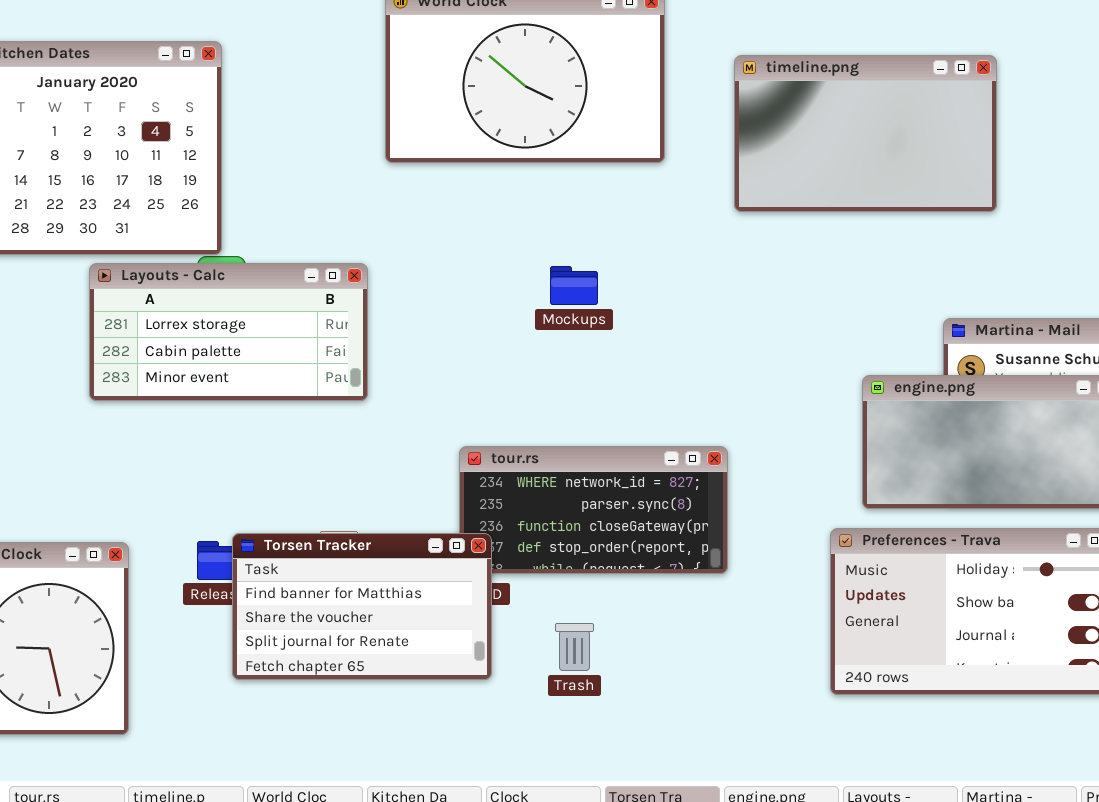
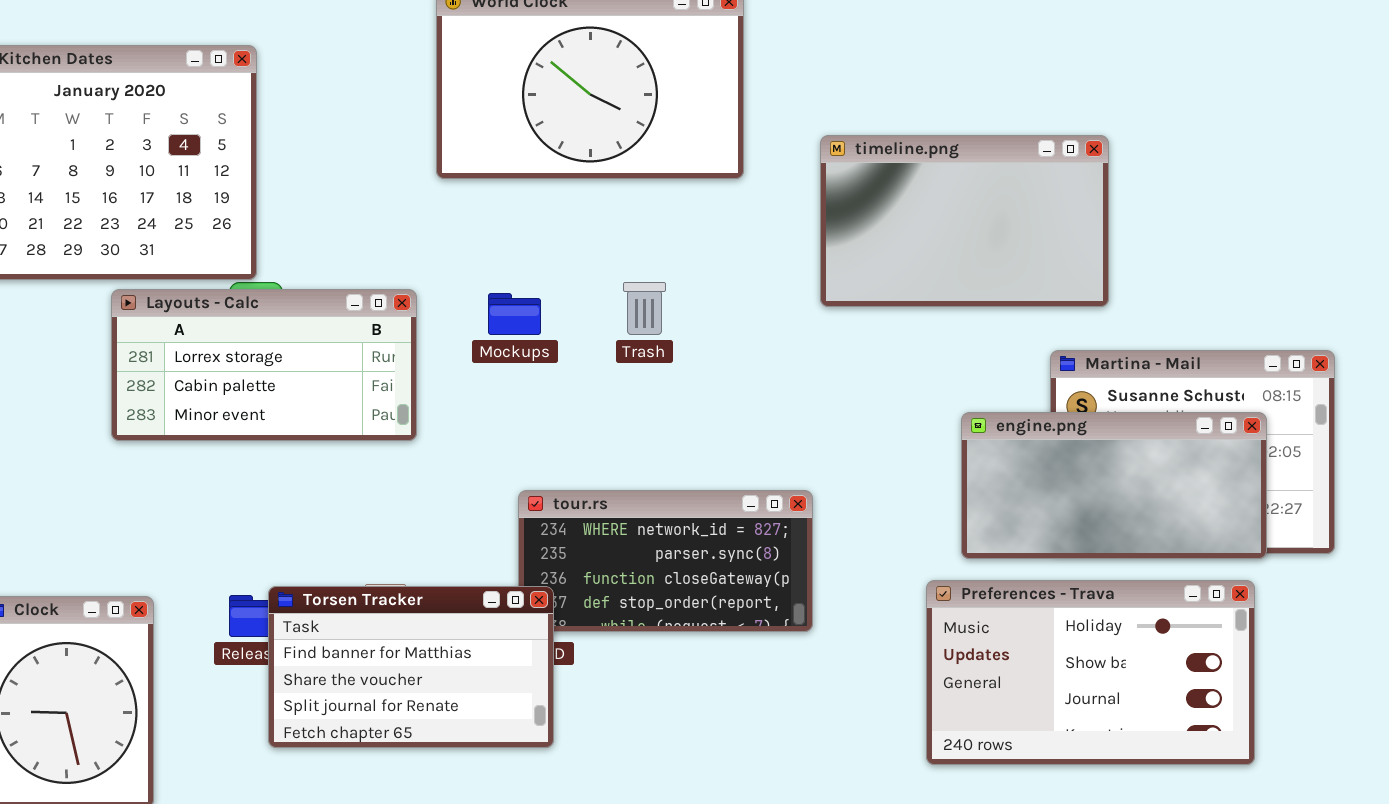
timeline.png: [734,55,997,212] -> [820,135,1109,307], moved
Mockups: [550,266,598,305] -> [488,293,541,335], moved
Trash: [555,623,594,671] -> [623,282,666,335], moved

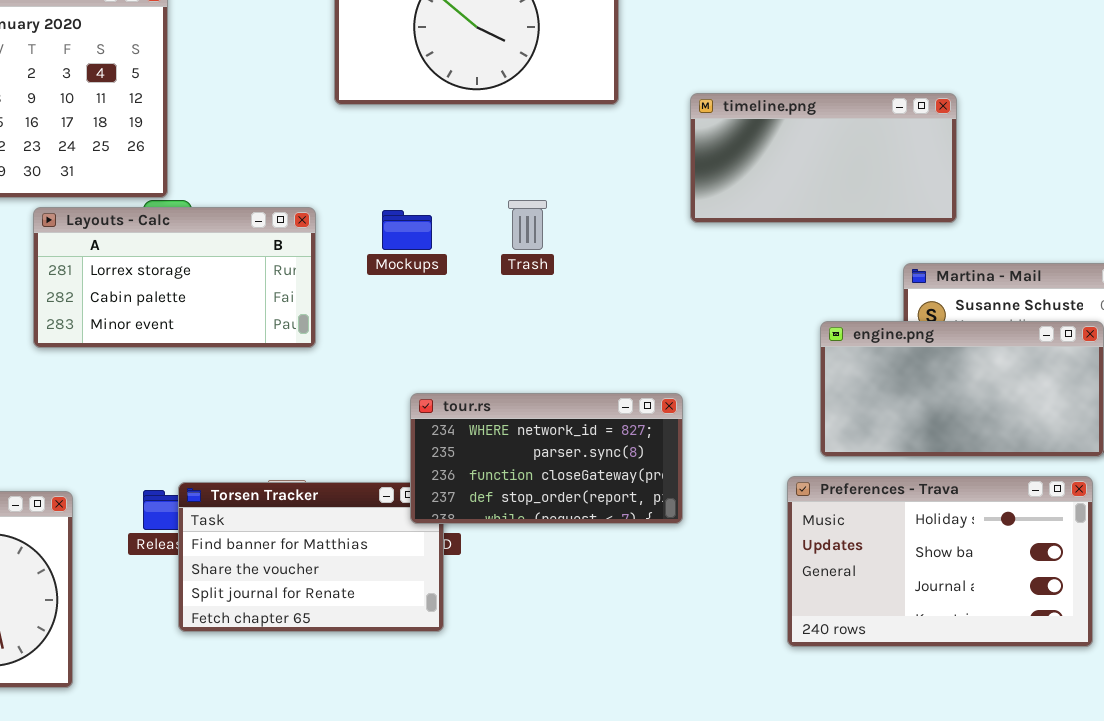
timeline.png: [820,135,1109,307] -> [690,93,957,223], resized
tour.rs: [518,490,813,632] -> [410,393,683,524], raised

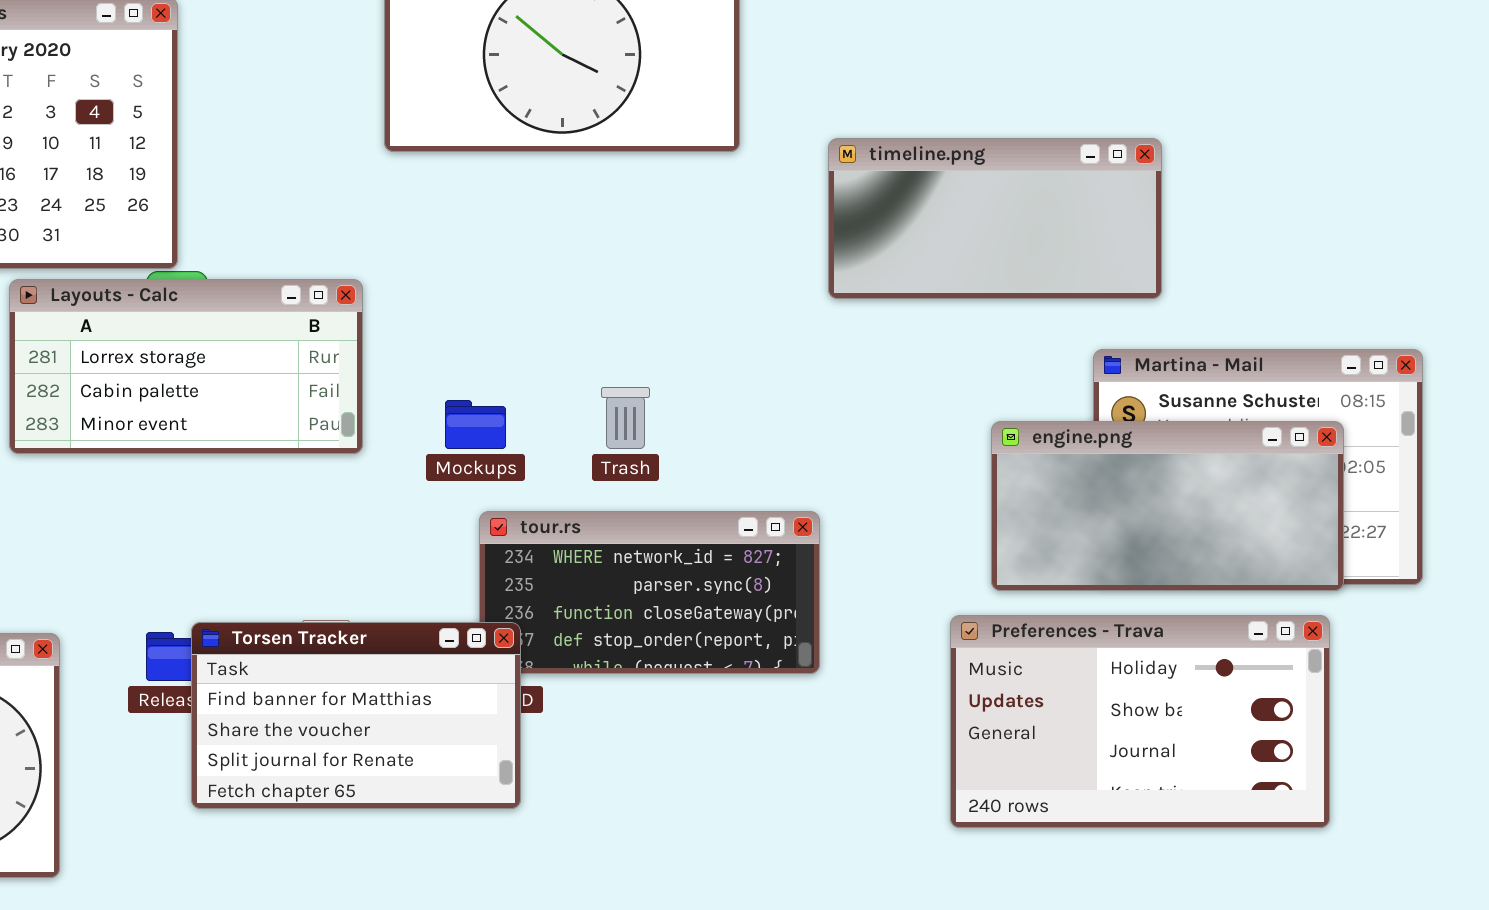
Trash: [508,200,547,250] -> [601,387,650,449], moved
Mockups: [382,210,432,250] -> [445,400,506,449], moved
Torsen Tracker: [178,482,444,632] -> [191,622,521,809], raised

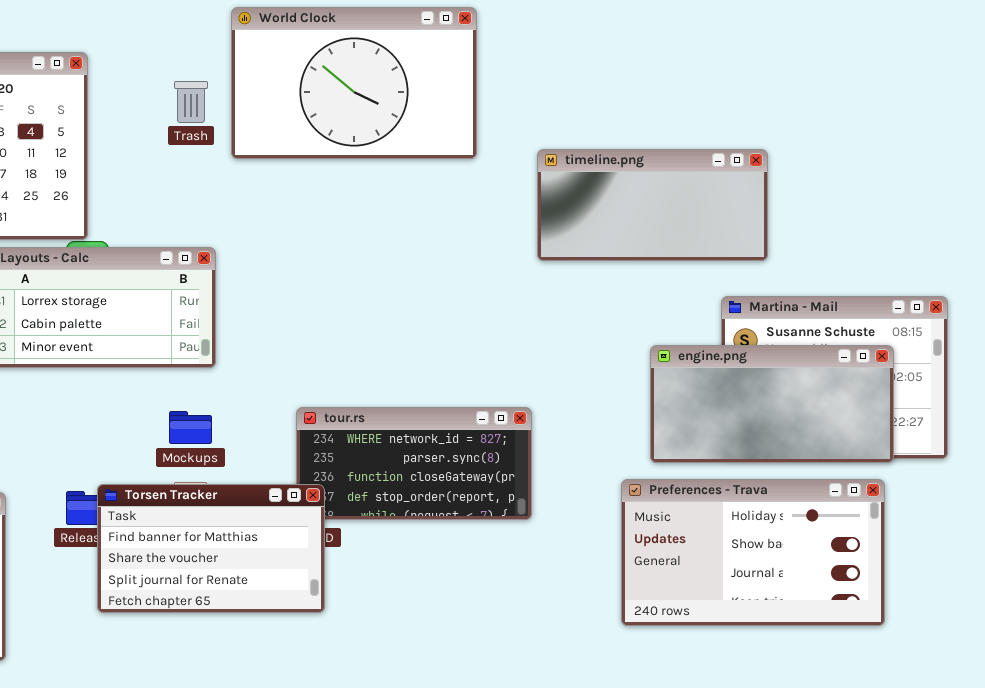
Trash: [601,387,650,449] -> [174,81,208,123], moved
Mockups: [445,400,506,449] -> [169,411,212,444], moved

